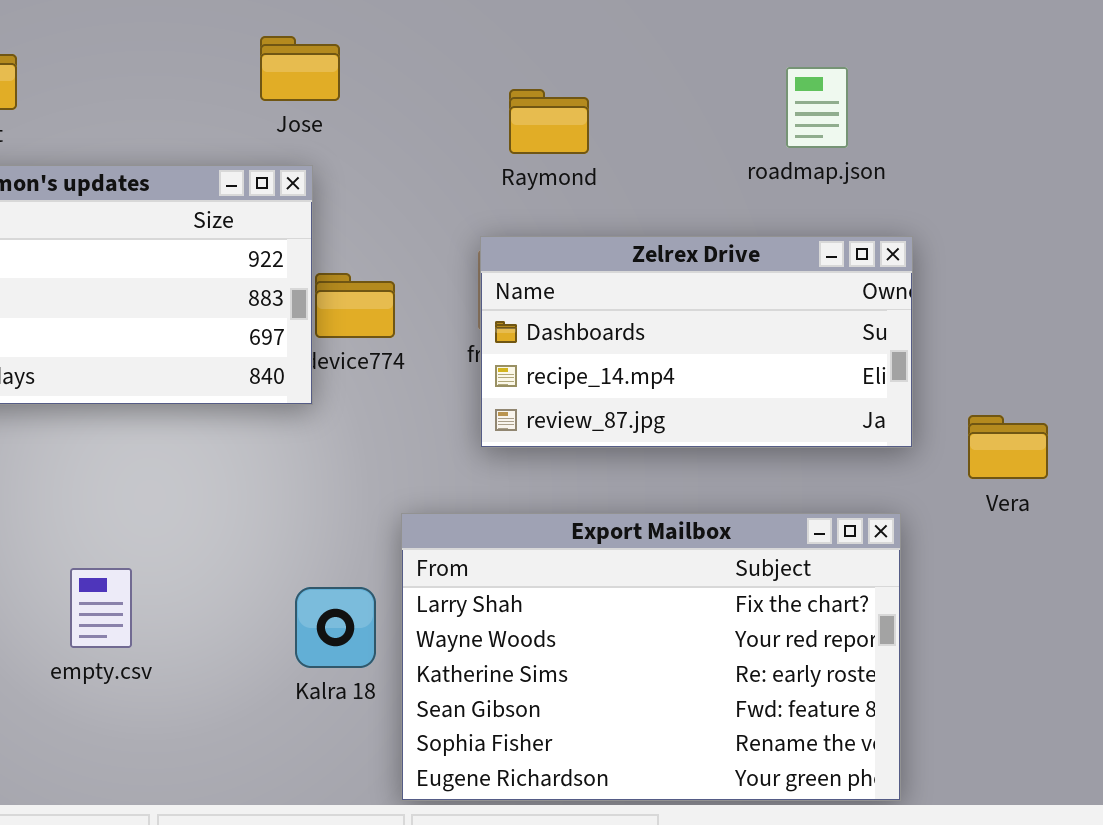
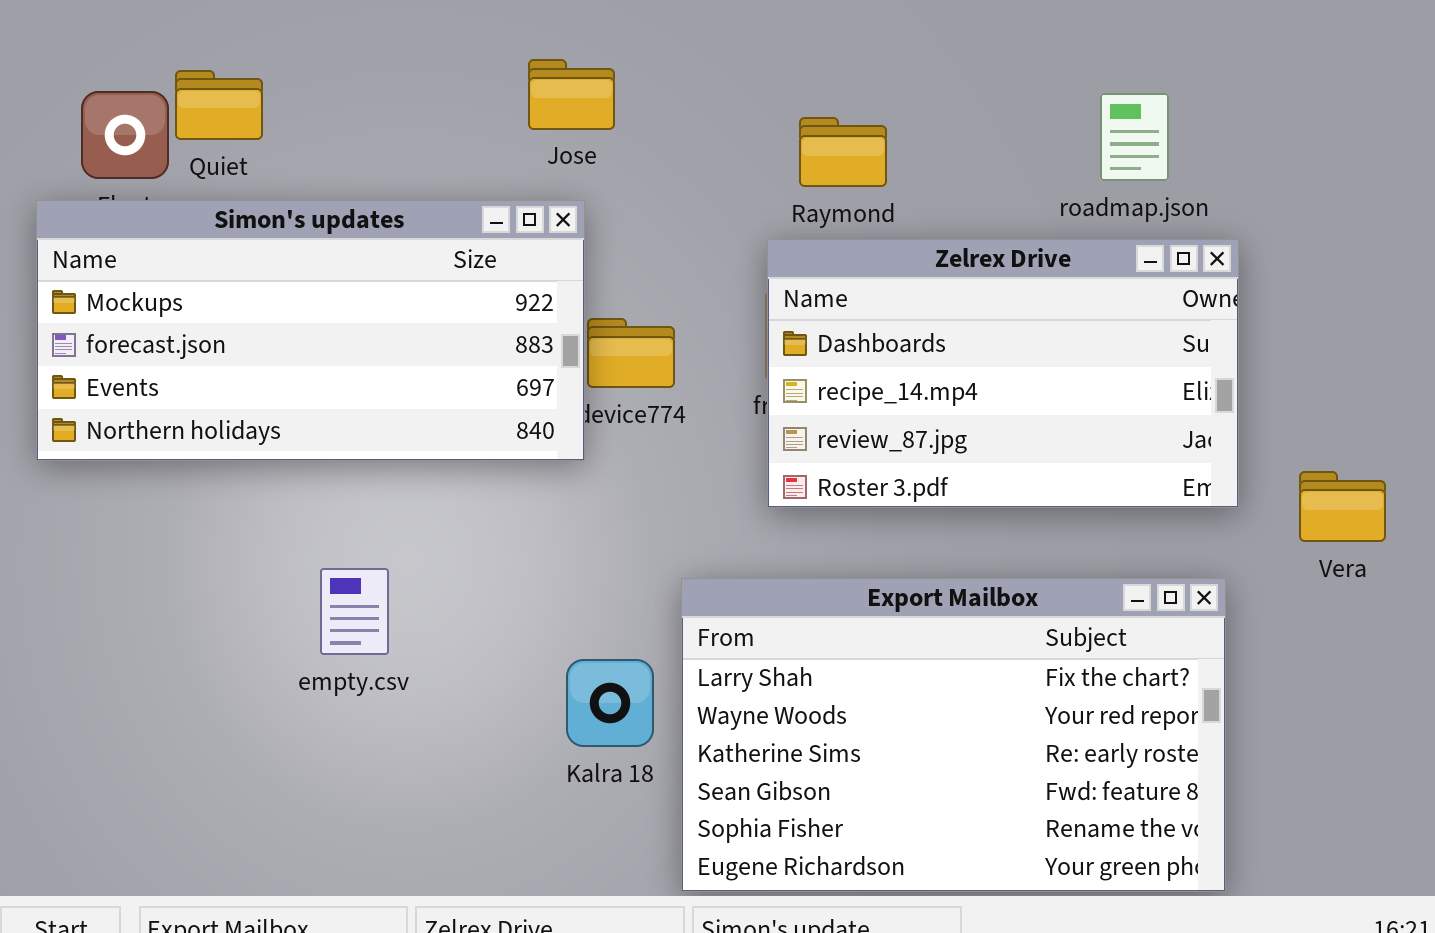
Zelrex Drive: [480,236,913,448] -> [767,239,1239,508], resized
empty.csv: [70,568,132,648] -> [320,568,389,655], moved

